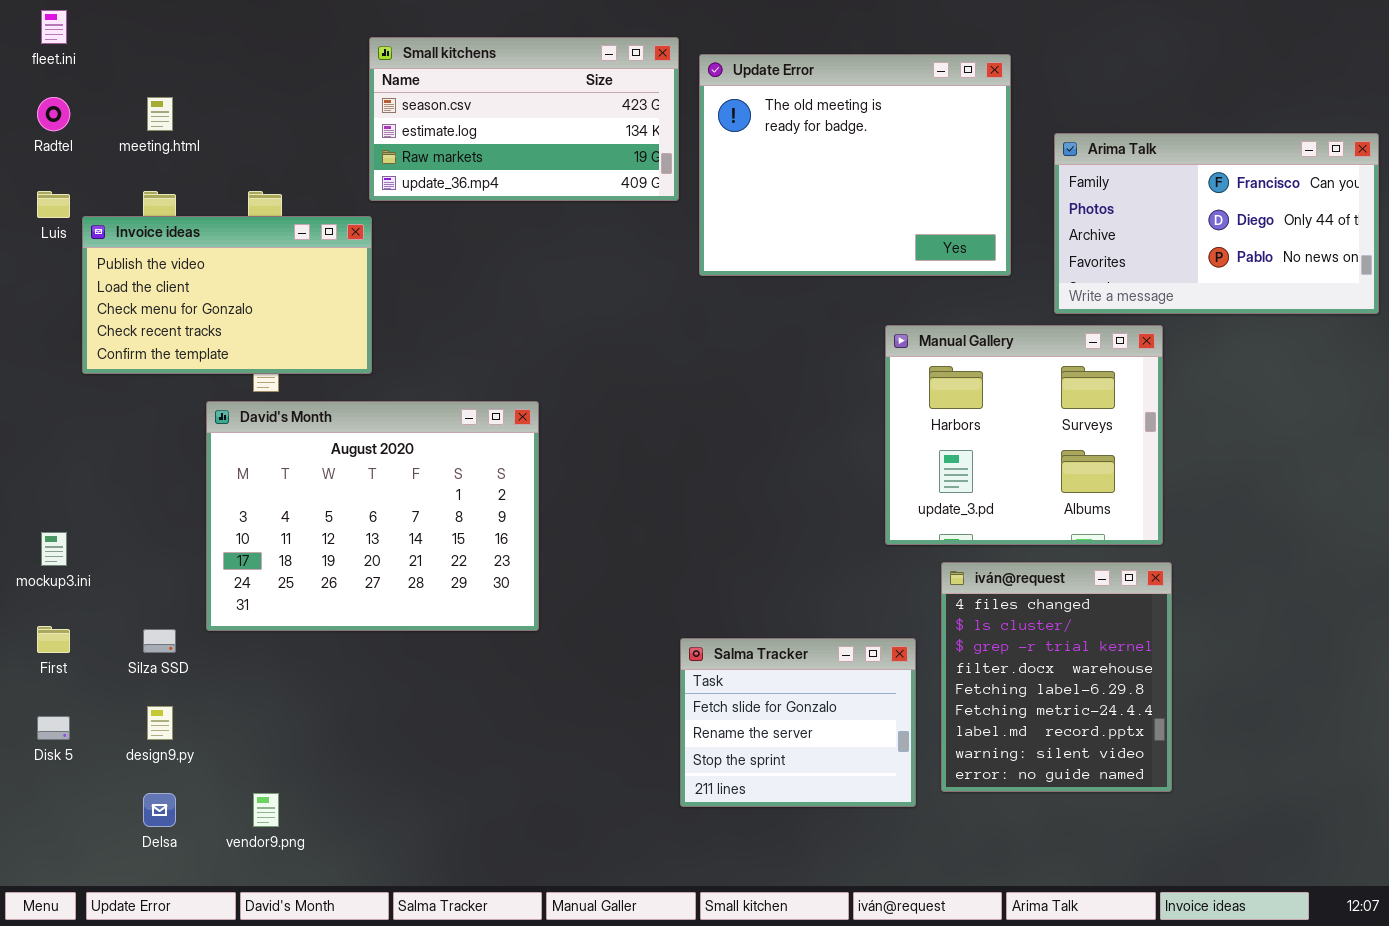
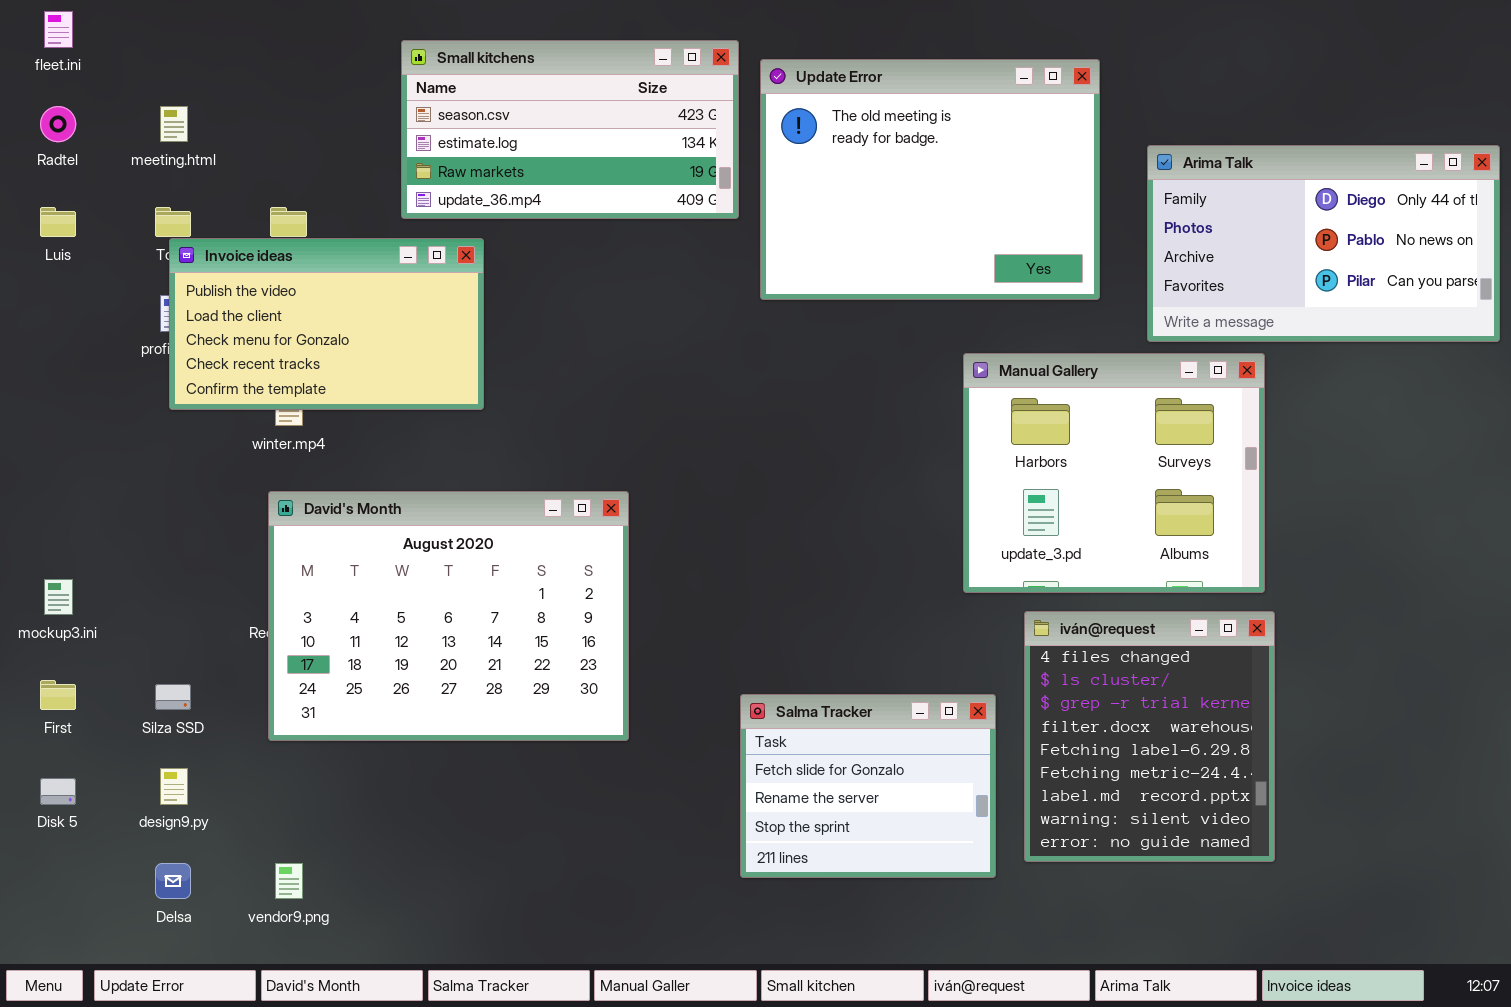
Arima Talk: [1054,133,1379,314] -> [1147,145,1500,342], scrolled down 1 row
Invoice ideas: [82,216,372,374] -> [169,238,484,410], moved
David's Month: [206,401,539,631] -> [268,491,629,741], moved

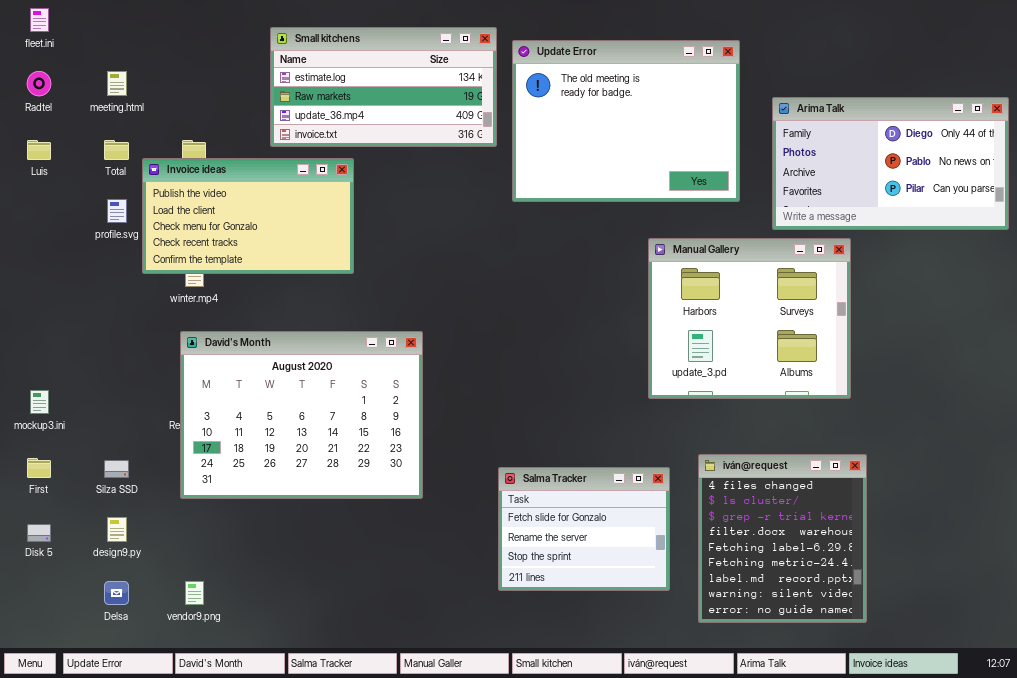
Small kitchens: [401,40,739,219] -> [270,27,497,147], scrolled down 1 row
Invoice ideas: [169,238,484,410] -> [142,158,354,274], moved
iván@request: [1024,611,1275,862] -> [698,454,867,623], moved

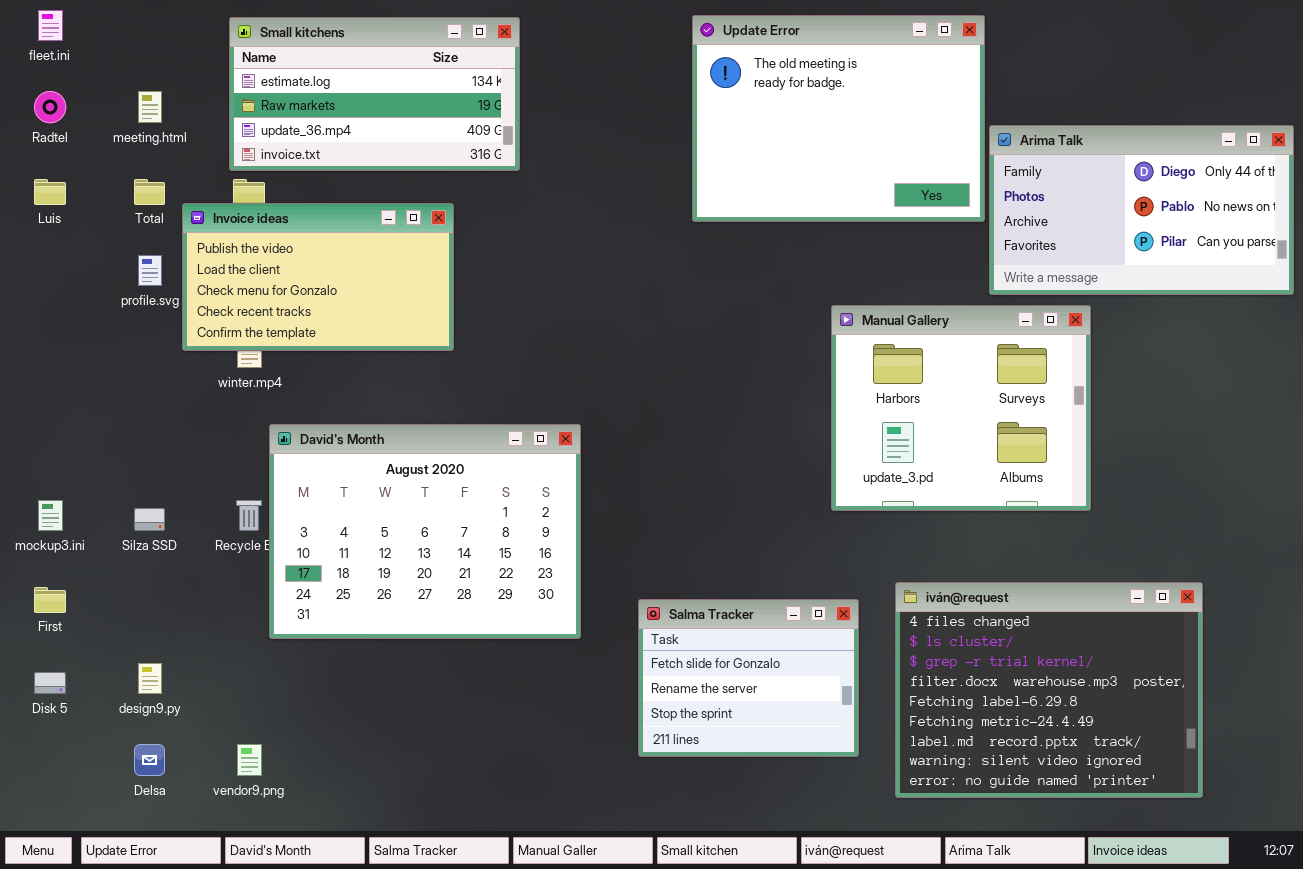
Small kitchens: [270,27,497,147] -> [229,17,520,171], moved
Update Error: [512,40,740,202] -> [692,15,985,222], moved
David's Month: [180,331,423,499] -> [269,424,581,639], moved
iván@request: [698,454,867,623] -> [895,582,1203,798], resized
Silza SSD: [104,460,129,478] -> [134,508,165,531], moved

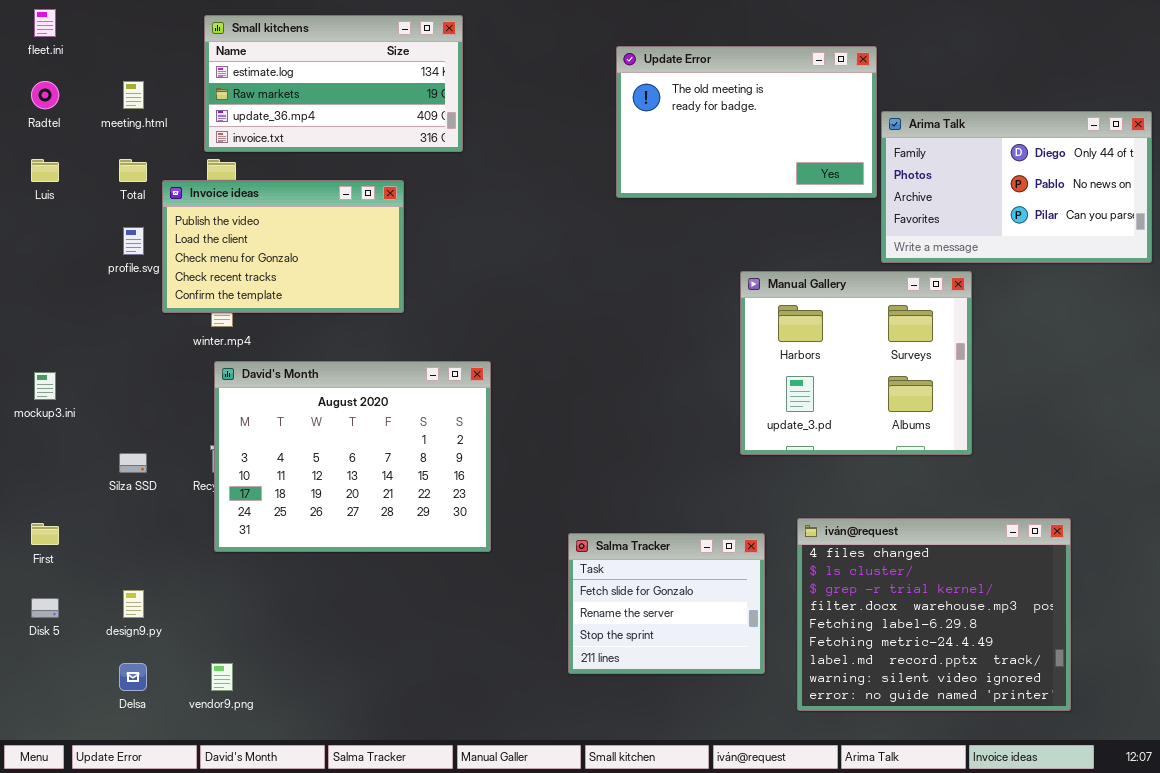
Update Error: [692,15,985,222] -> [616,46,877,198], resized
David's Month: [269,424,581,639] -> [214,361,491,552], moved
mockup3.ini: [38,500,63,531] -> [34,372,56,400], moved

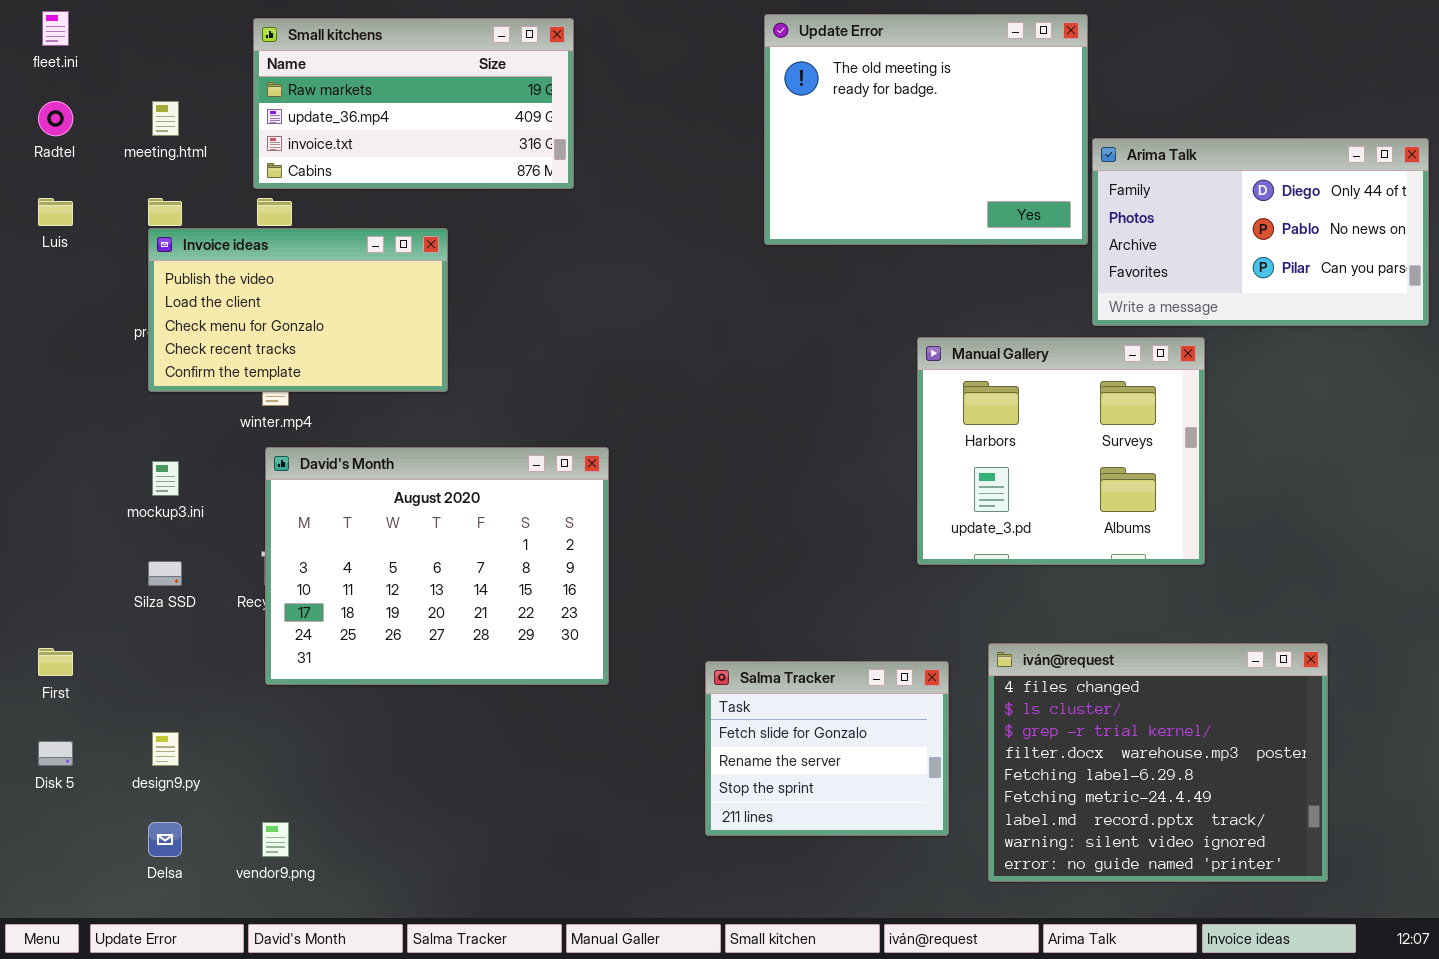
Small kitchens: [204,15,463,152] -> [253,18,574,189], scrolled down 1 row
Update Error: [616,46,877,198] -> [764,14,1088,245], resized
Invoice ideas: [162,180,404,313] -> [148,228,448,392], moved
mockup3.ini: [34,372,56,400] -> [152,461,179,496], moved

